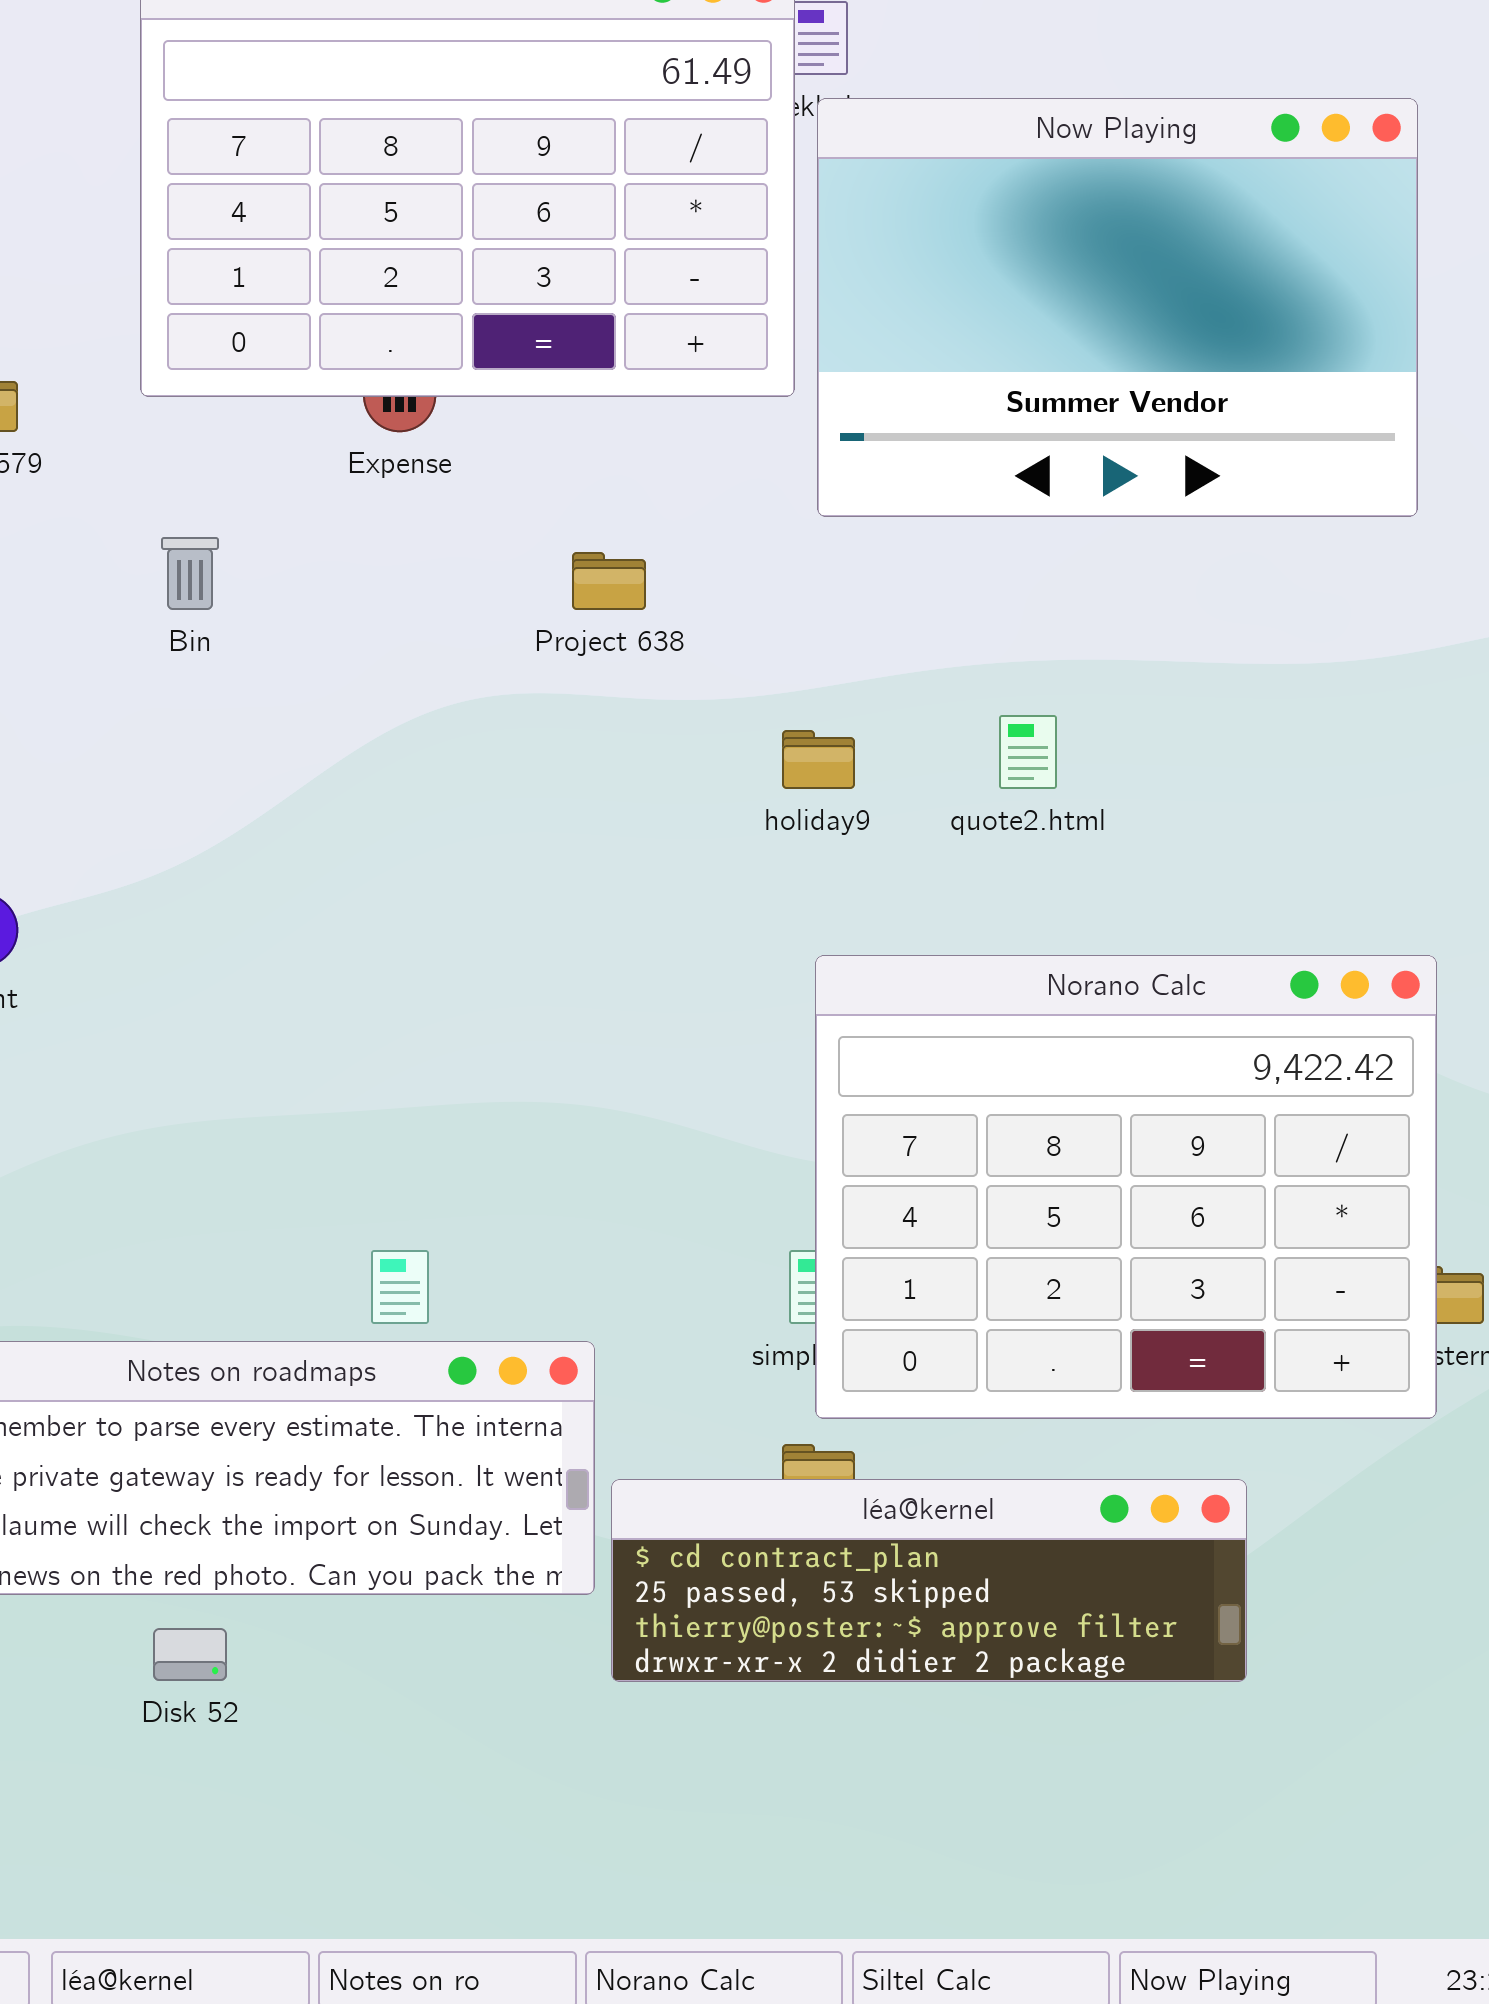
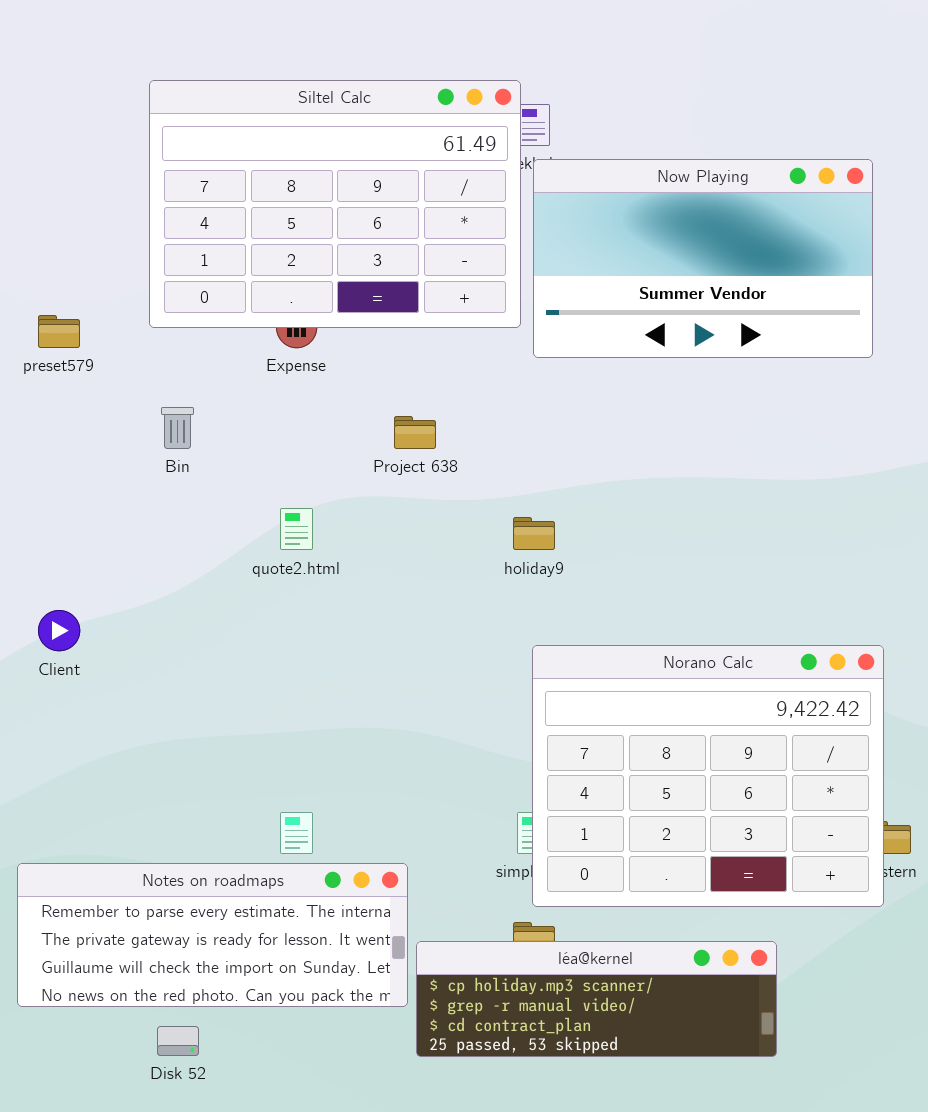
Now Playing: [817,98,1418,517] -> [533,159,873,358], resized
quote2.html: [999,715,1057,789] -> [280,508,313,550], moved
léa@kernel: [611,1479,1247,1682] -> [416,941,777,1057], scrolled up 2 rows

